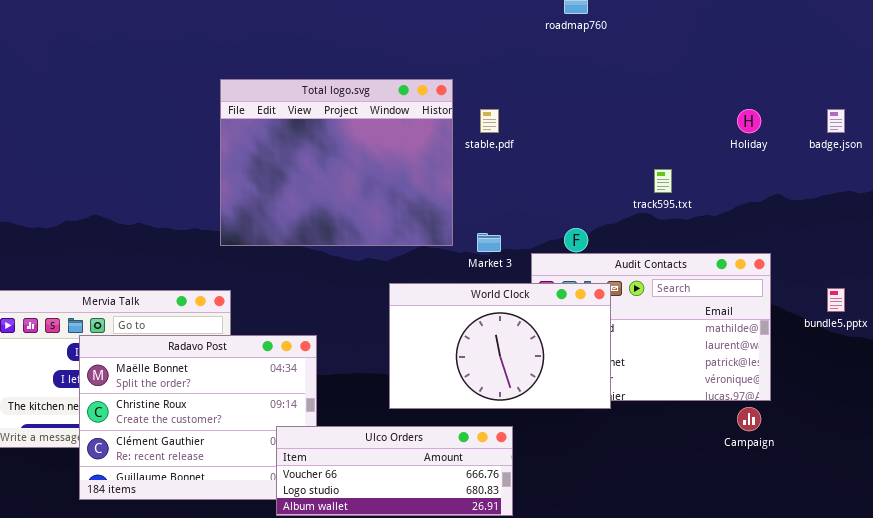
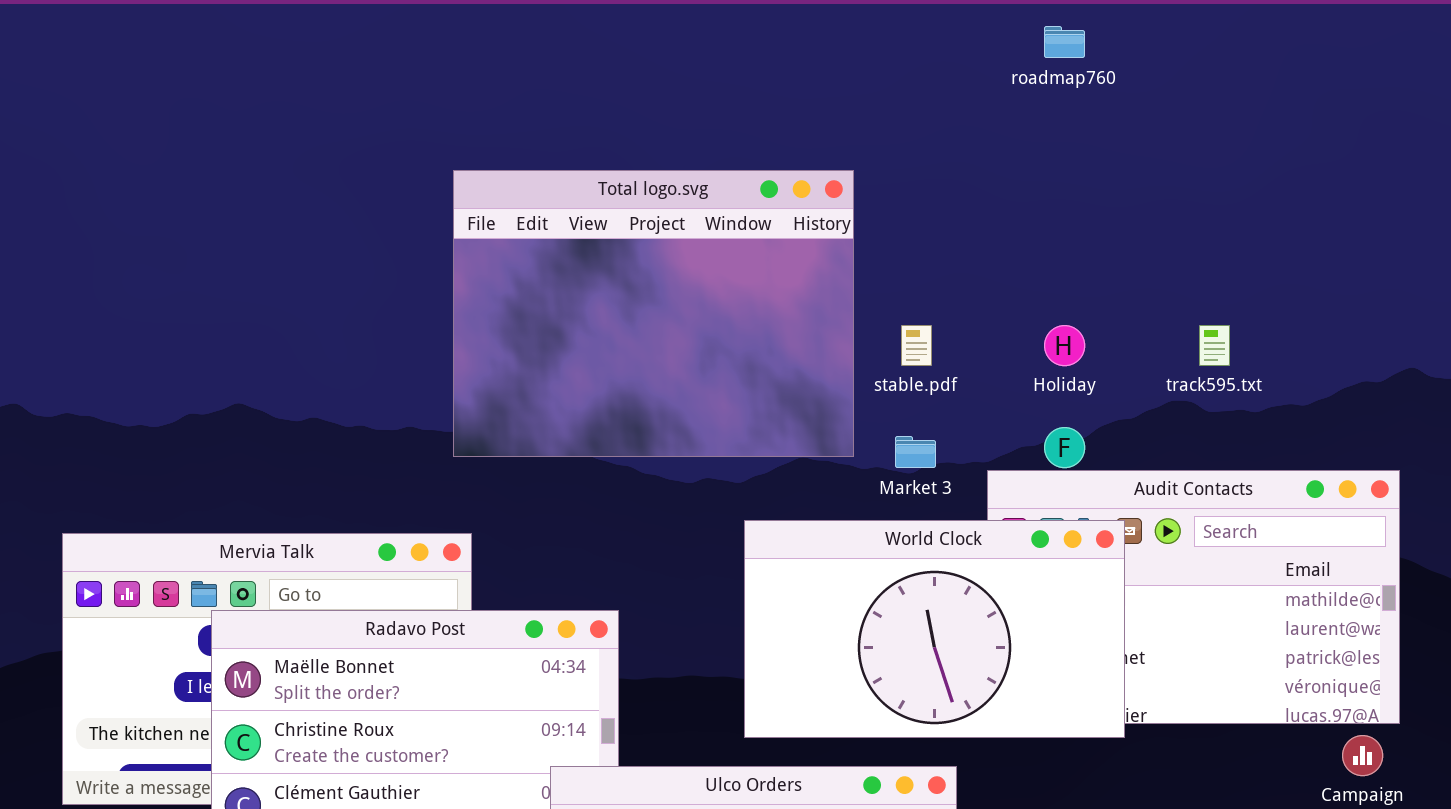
stable.pdf: [480,109,499,133] -> [901,325,932,366], moved
Holiday: [737,109,761,133] -> [1044,325,1085,366], moved

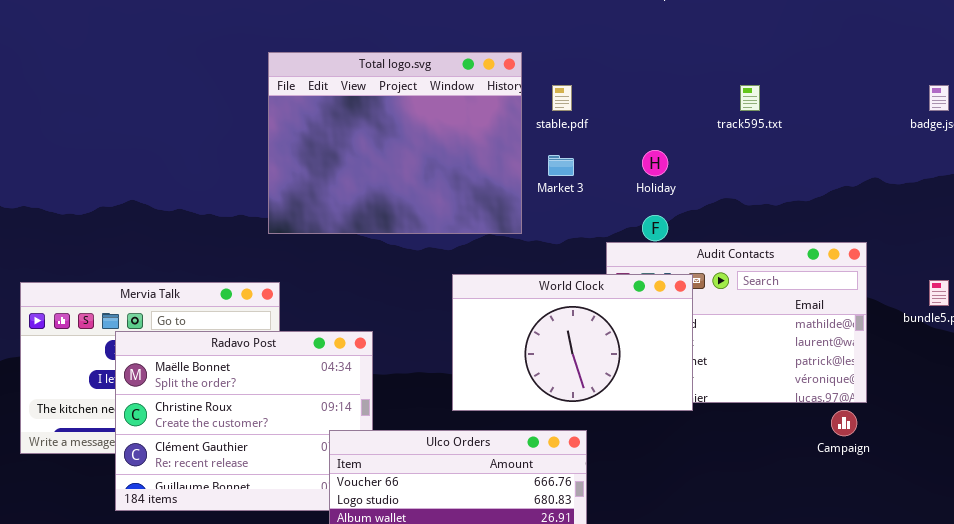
stable.pdf: [901,325,932,366] -> [552,85,572,111], moved
track595.txt: [1199,325,1230,366] -> [740,85,760,111], moved
Market 3: [895,436,936,468] -> [548,155,574,176], moved

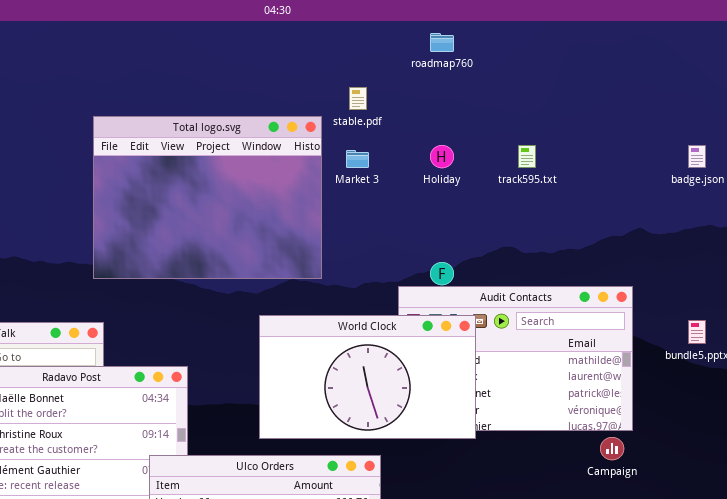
stable.pdf: [552,85,572,111] -> [349,87,367,110], moved
Holiday: [642,150,668,176] -> [430,145,454,168], moved
Market 3: [548,155,574,176] -> [346,150,369,168], moved

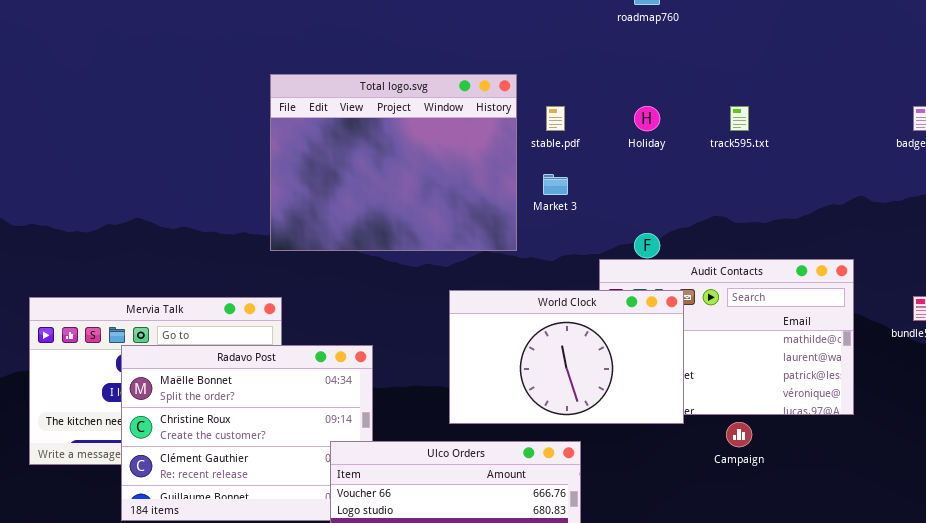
stable.pdf: [349,87,367,110] -> [546,106,565,131], moved
Market 3: [346,150,369,168] -> [543,174,568,195], moved
Campaign: [600,437,624,460] -> [726,422,752,447], moved

